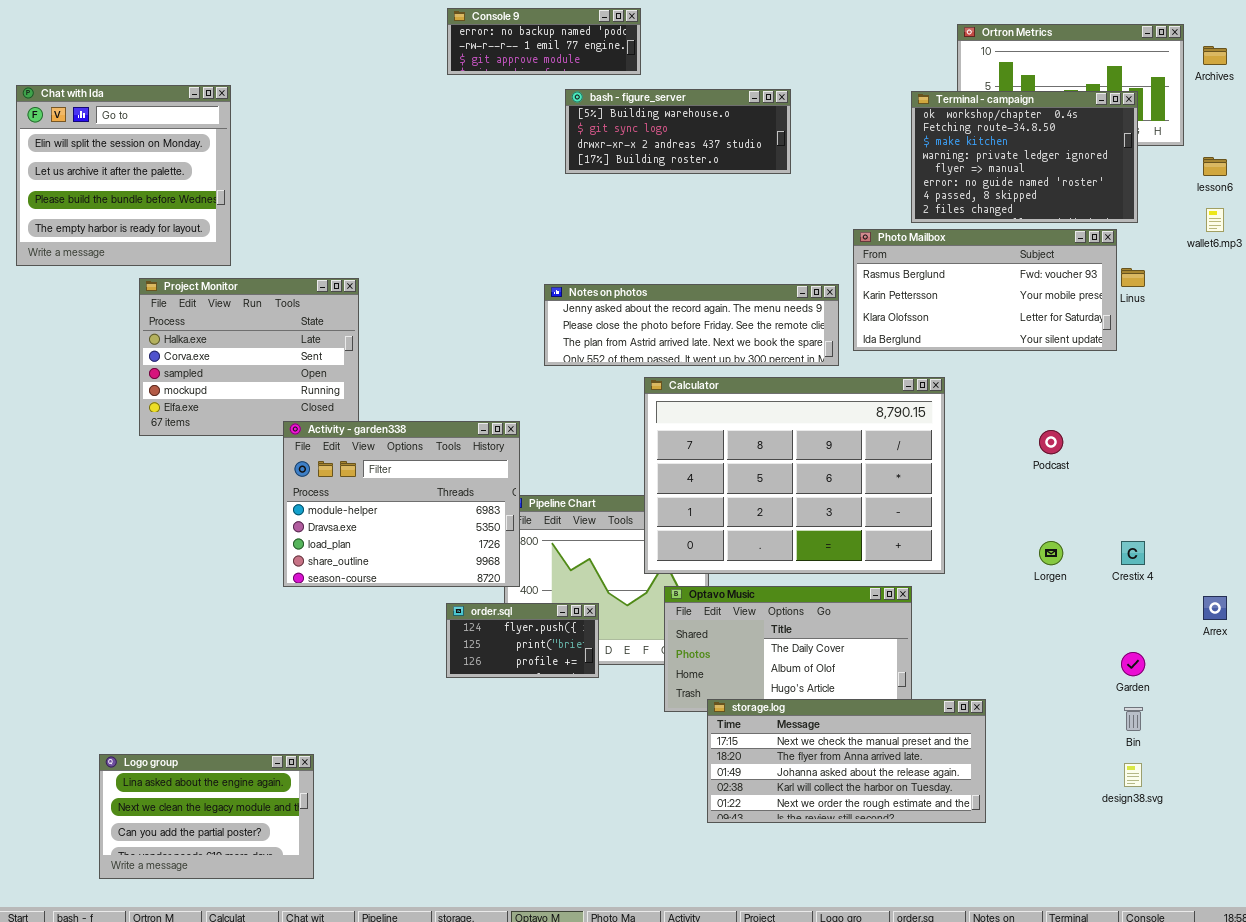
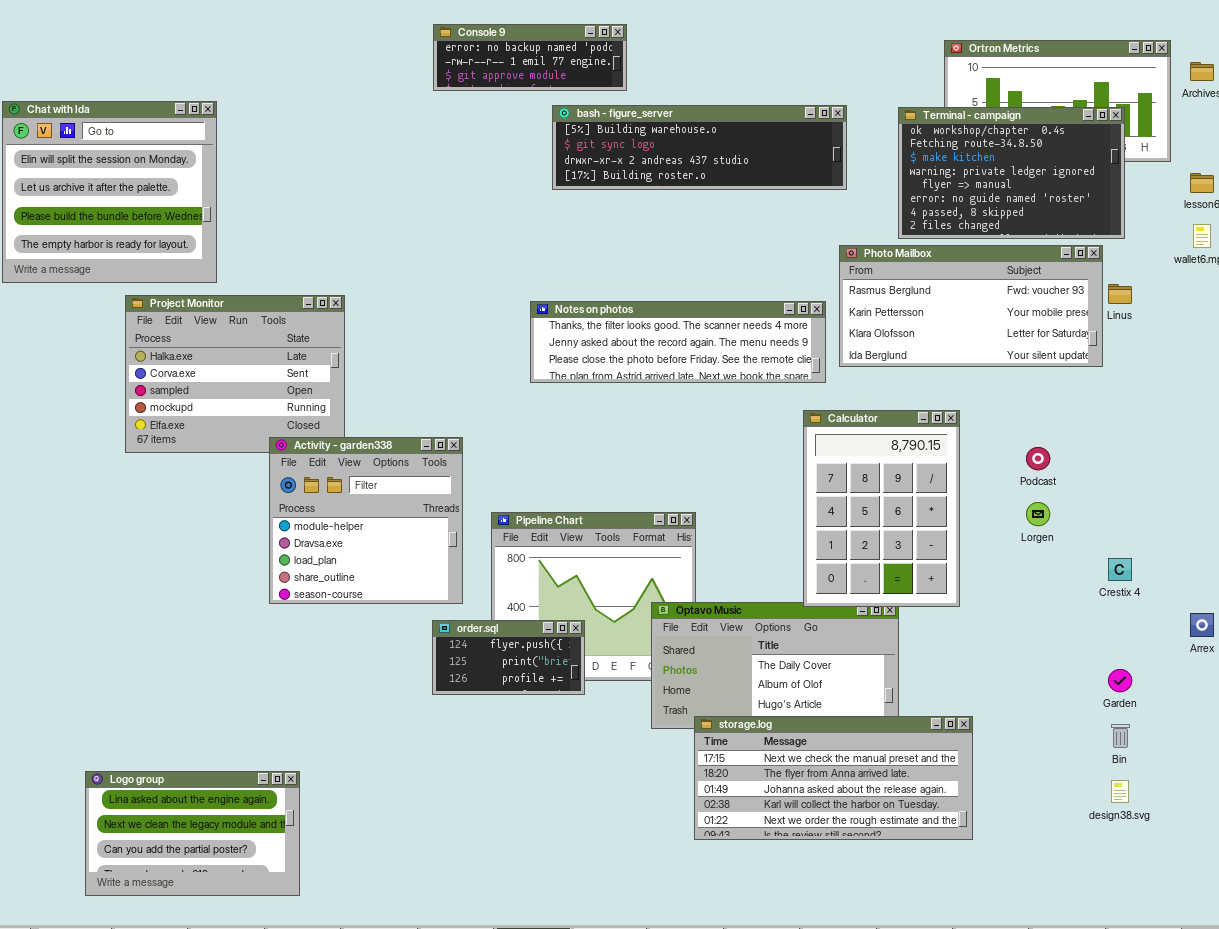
bash - figure_server: [565,89,791,174] -> [552,105,847,190], resized
Notes on photos: [544,284,839,366] -> [530,301,826,383], scrolled up 1 row
Calculator: [644,377,945,574] -> [803,410,960,607], moved, resized
Activity - garden338: [283,421,520,587] -> [269,437,463,604], resized
Lorgen: [1039,541,1063,565] -> [1026,502,1050,526], moved

